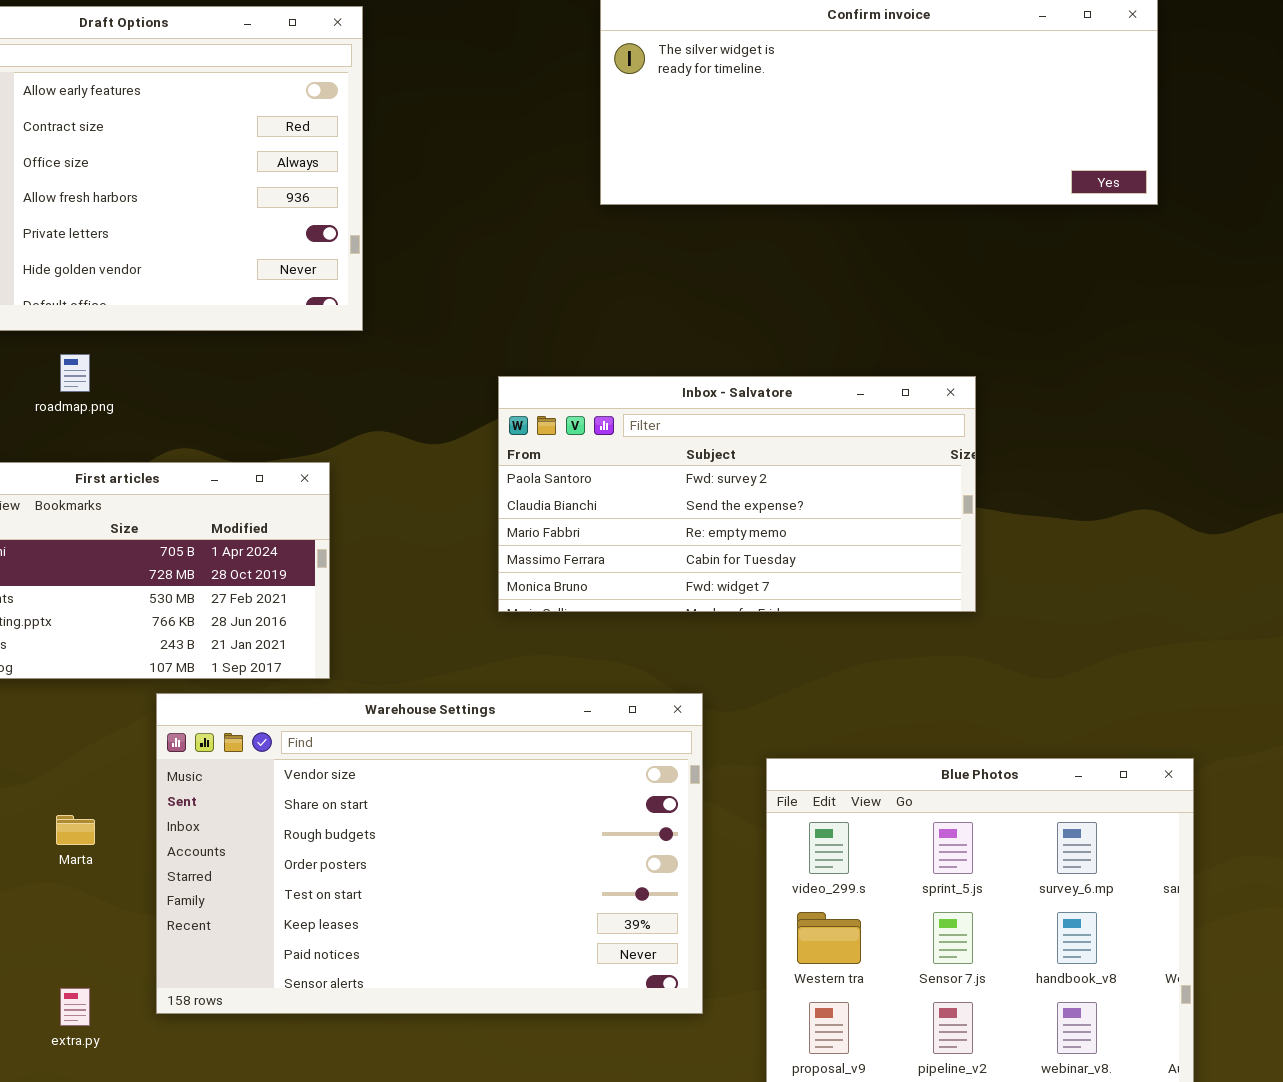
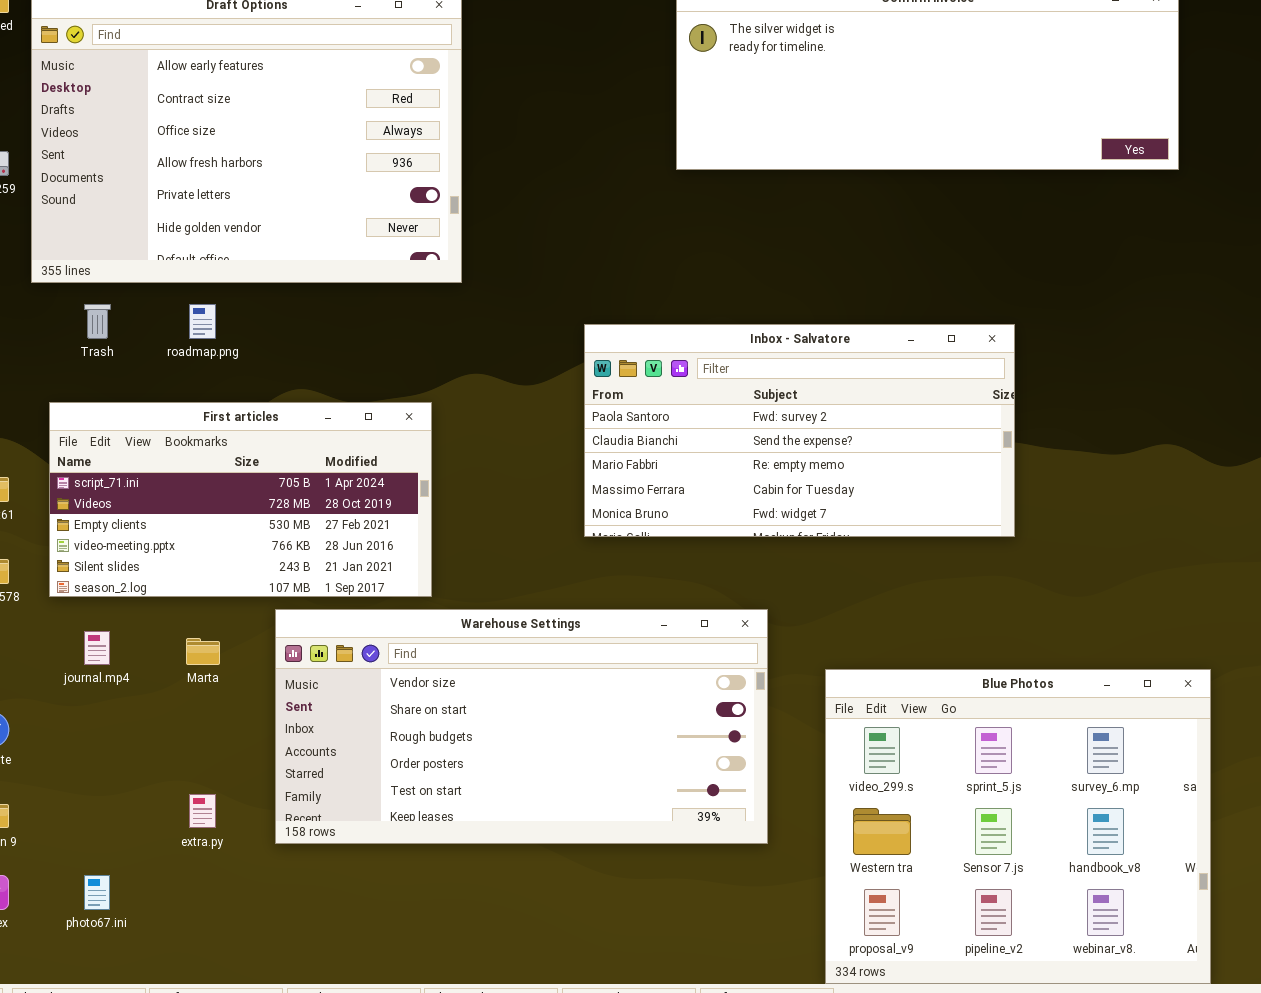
Warehouse Settings: [156,693,703,1014] -> [275,609,768,844], resized
Marta: [56,815,95,845] -> [186,638,220,665], moved
extra.py: [60,988,90,1026] -> [189,794,216,828], moved

